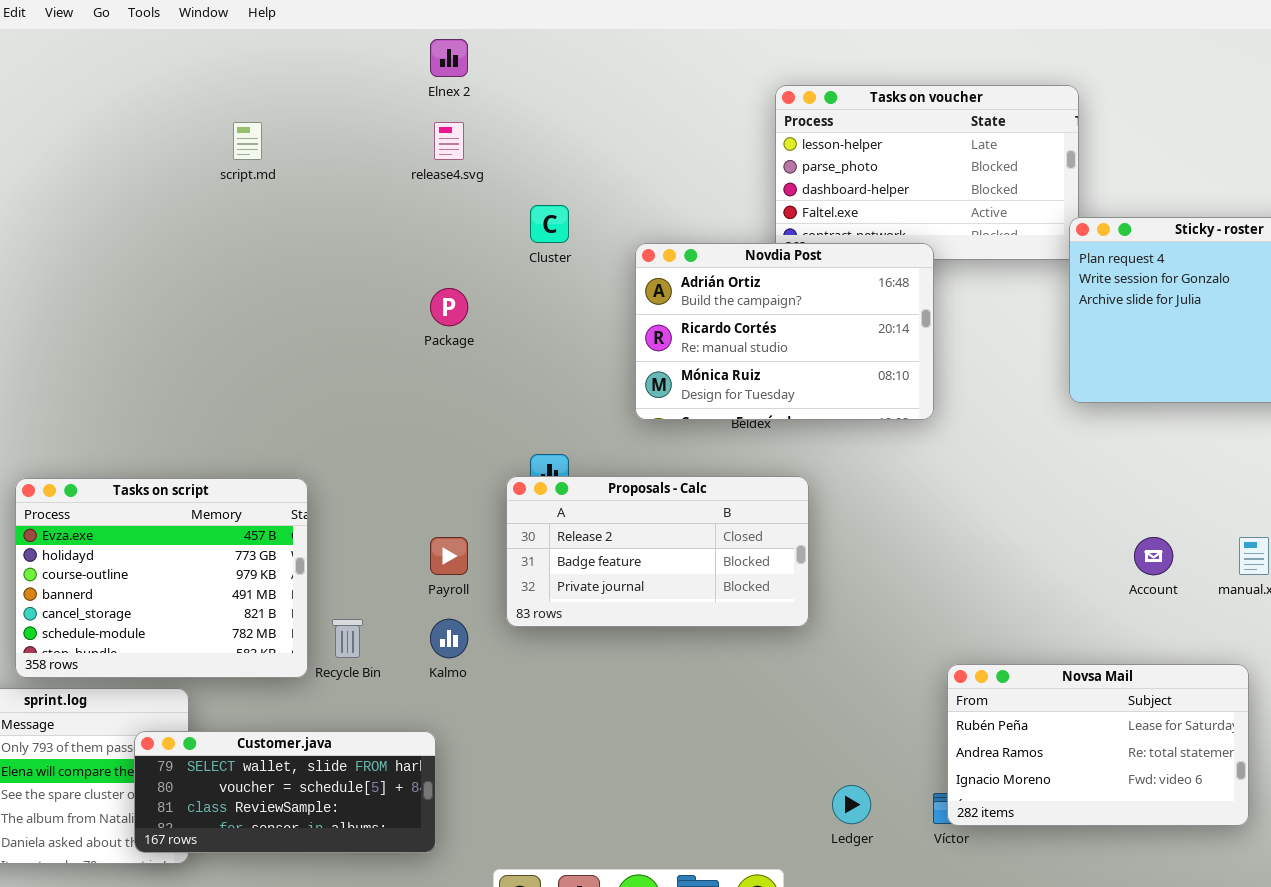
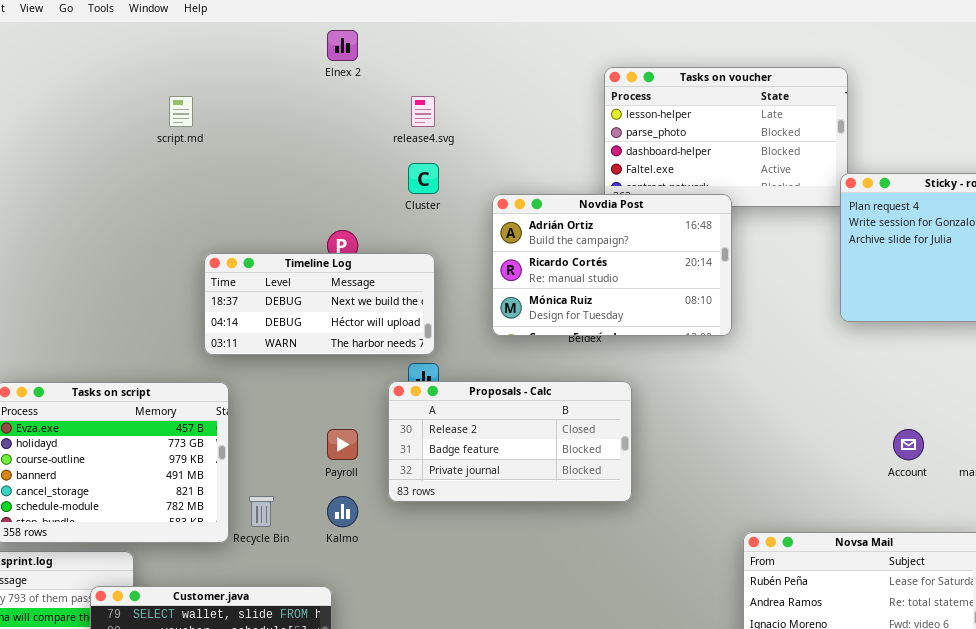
release4.svg: [434,122,464,160] -> [411,96,435,127], moved
Timeline Log: none -> [204,253,435,355], opened

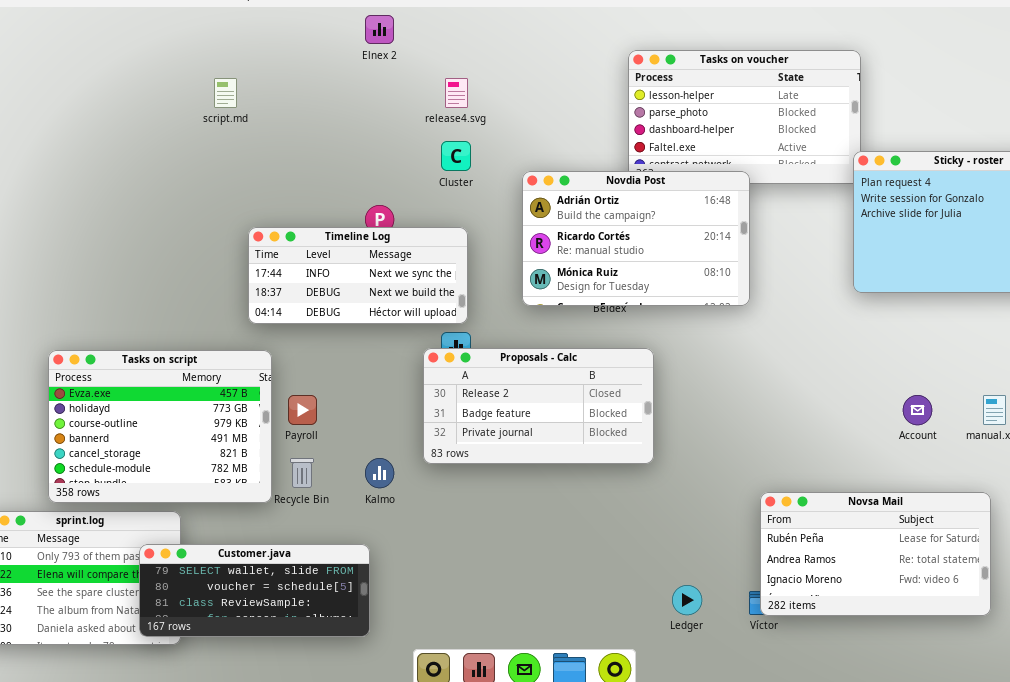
Timeline Log: [204,253,435,355] -> [248,227,468,324], scrolled up 1 row
Payroll: [327,429,358,460] -> [288,395,317,425], moved

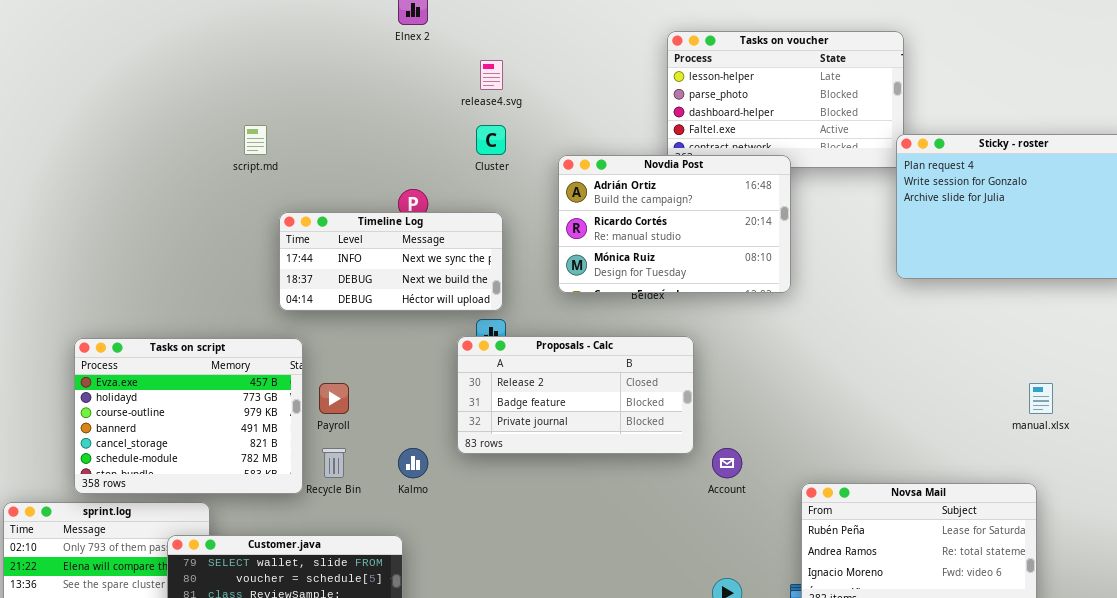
script.md: [214,78,237,108] -> [244,125,267,155], moved
Account: [903,395,932,425] -> [712,448,742,478], moved

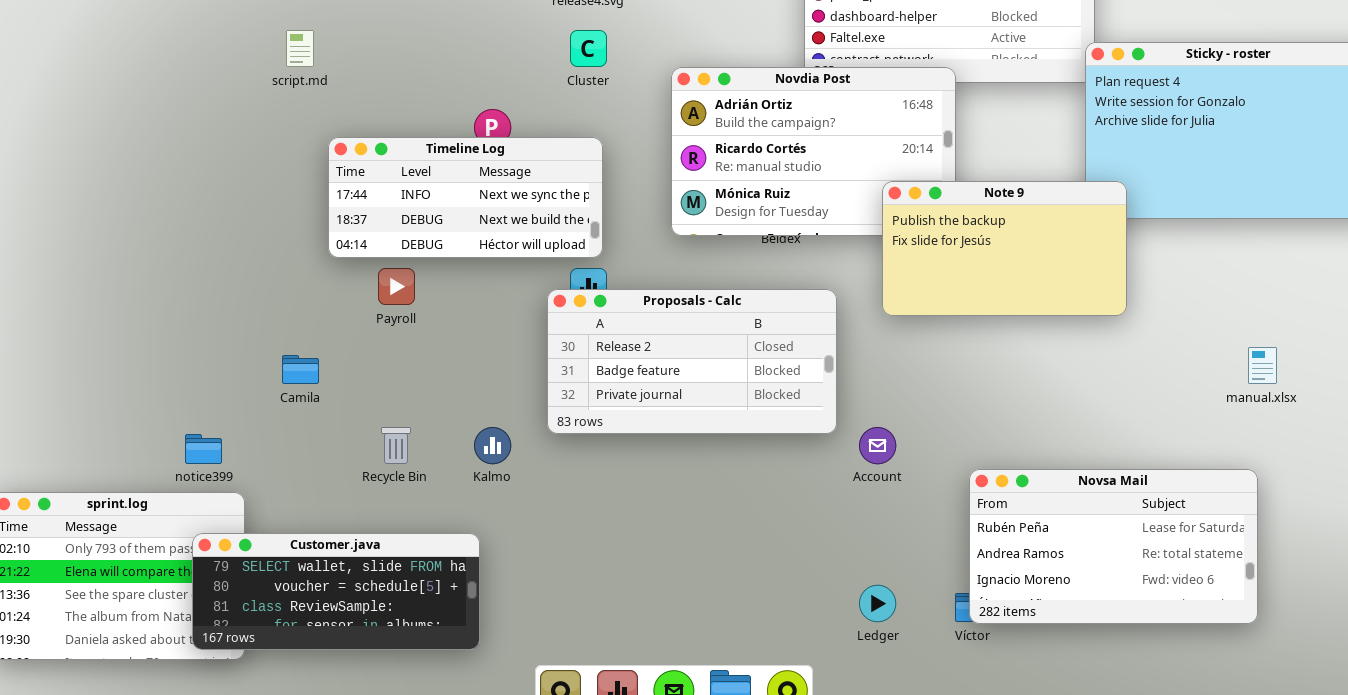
Note 9: none -> [882,181,1127,316], opened
Tasks on script: [74,338,303,494] -> none, closed
Payroll: [319,383,349,414] -> [378,268,415,305], moved

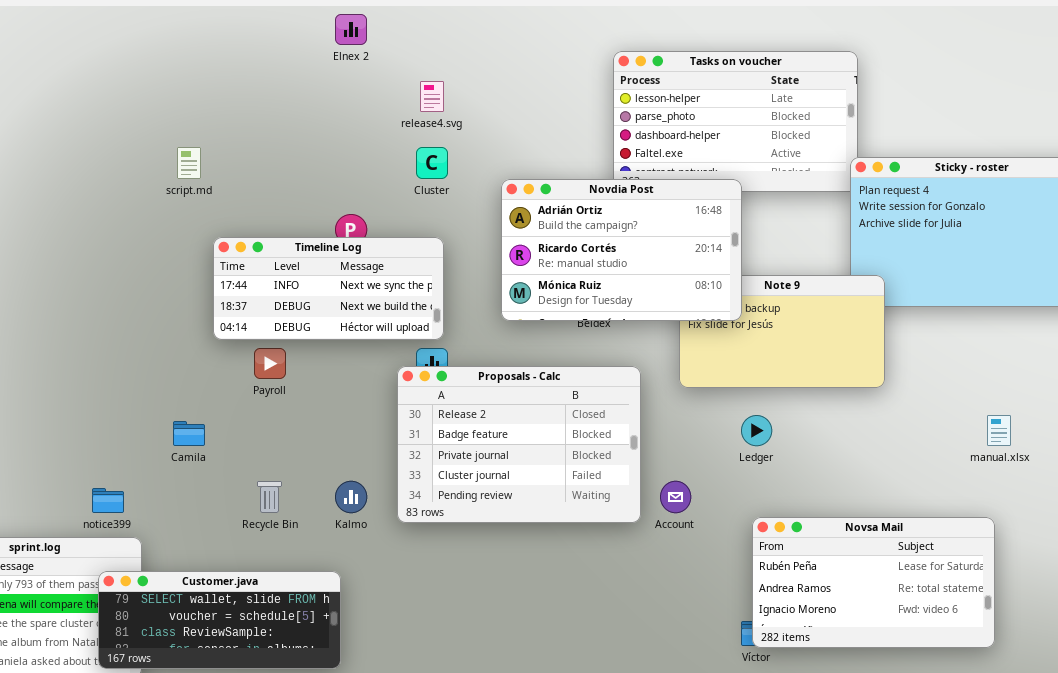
Novdia Post: [671,67,956,236] -> [501,179,742,321], raised
Proposals - Calc: [547,289,837,434] -> [397,366,641,523], resized
Ledger: [859,585,896,622] -> [741,415,772,446], moved

